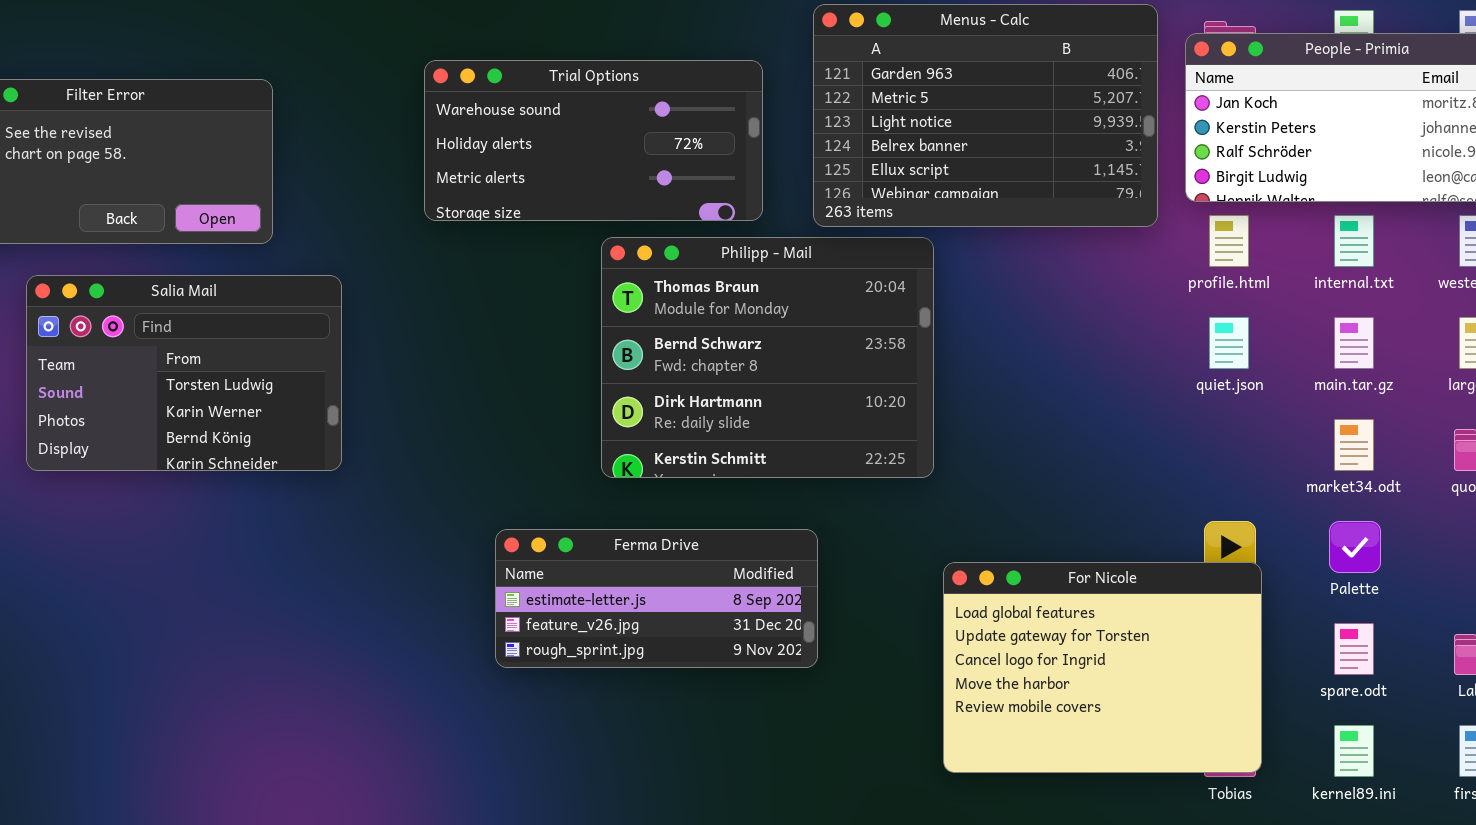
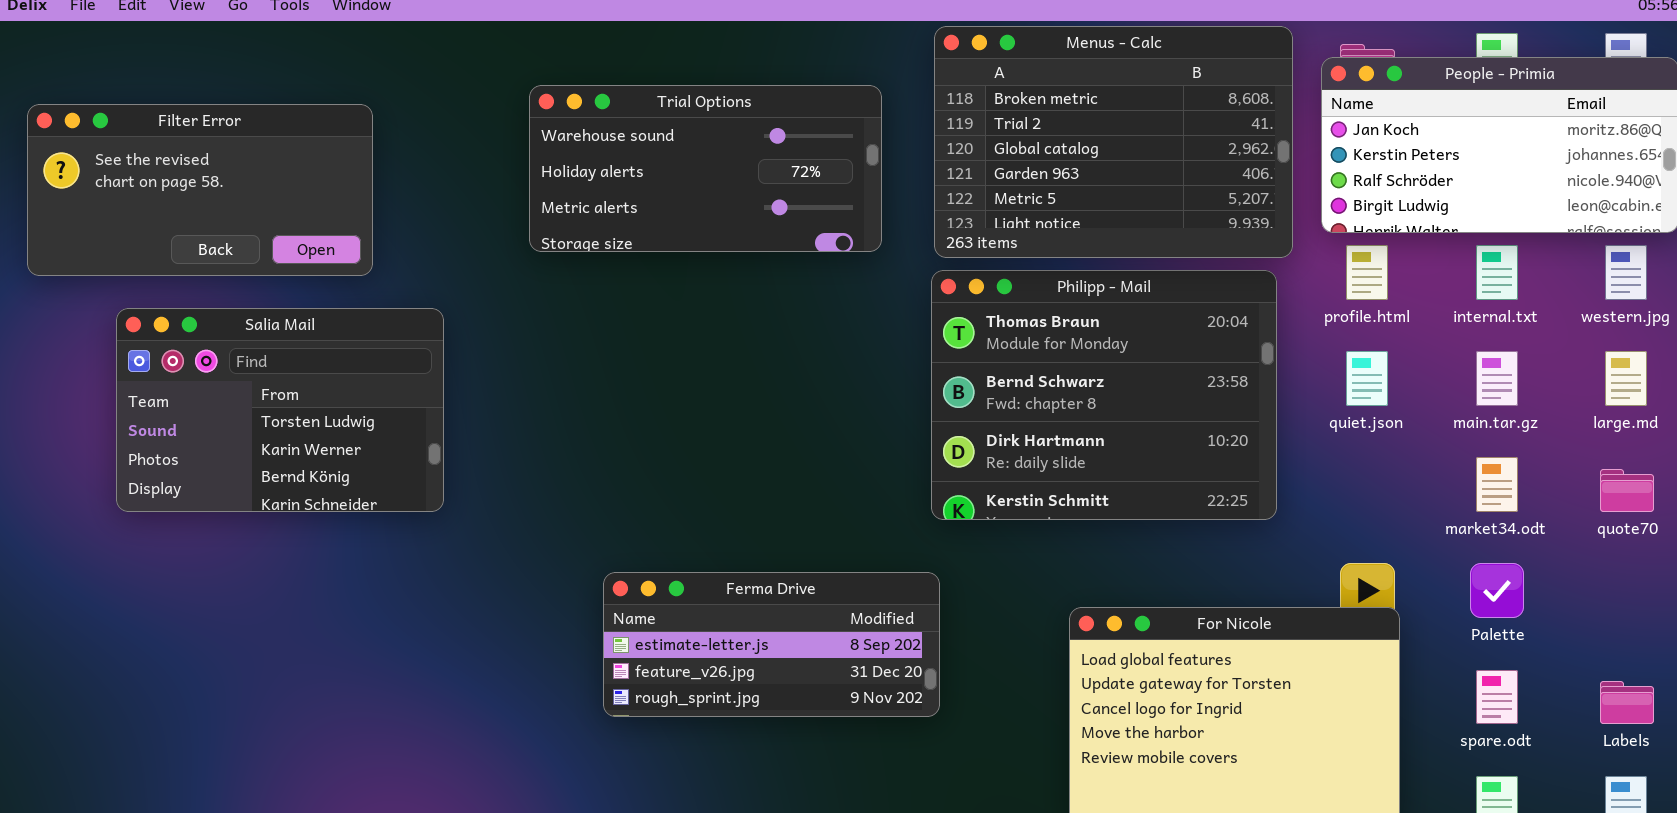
Menus - Calc: [813,4,1158,227] -> [934,26,1293,258], scrolled up 3 rows
Philipp - Mail: [601,237,934,478] -> [931,270,1277,520], moved

